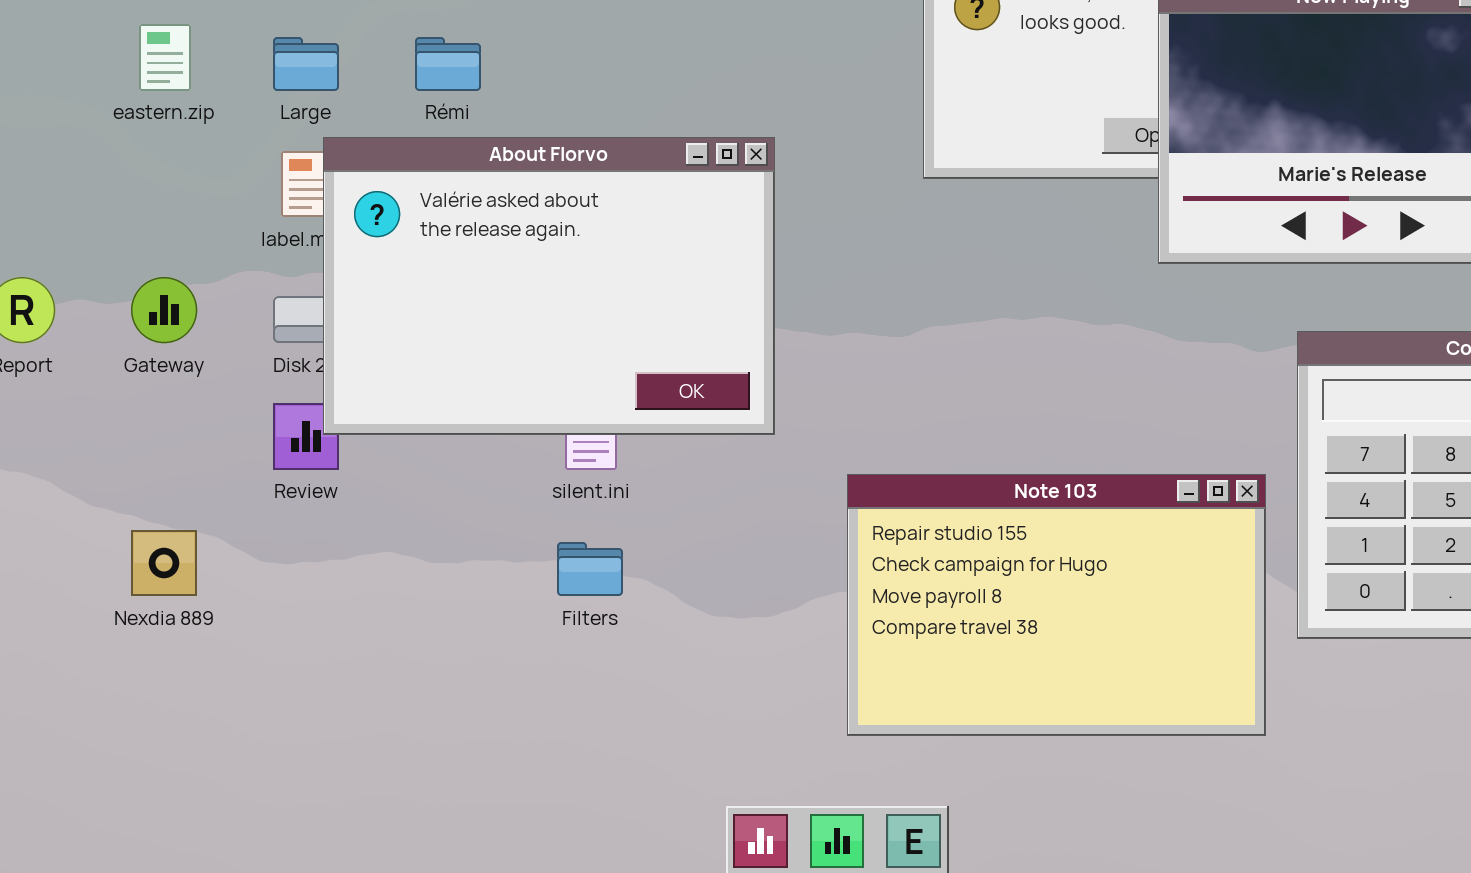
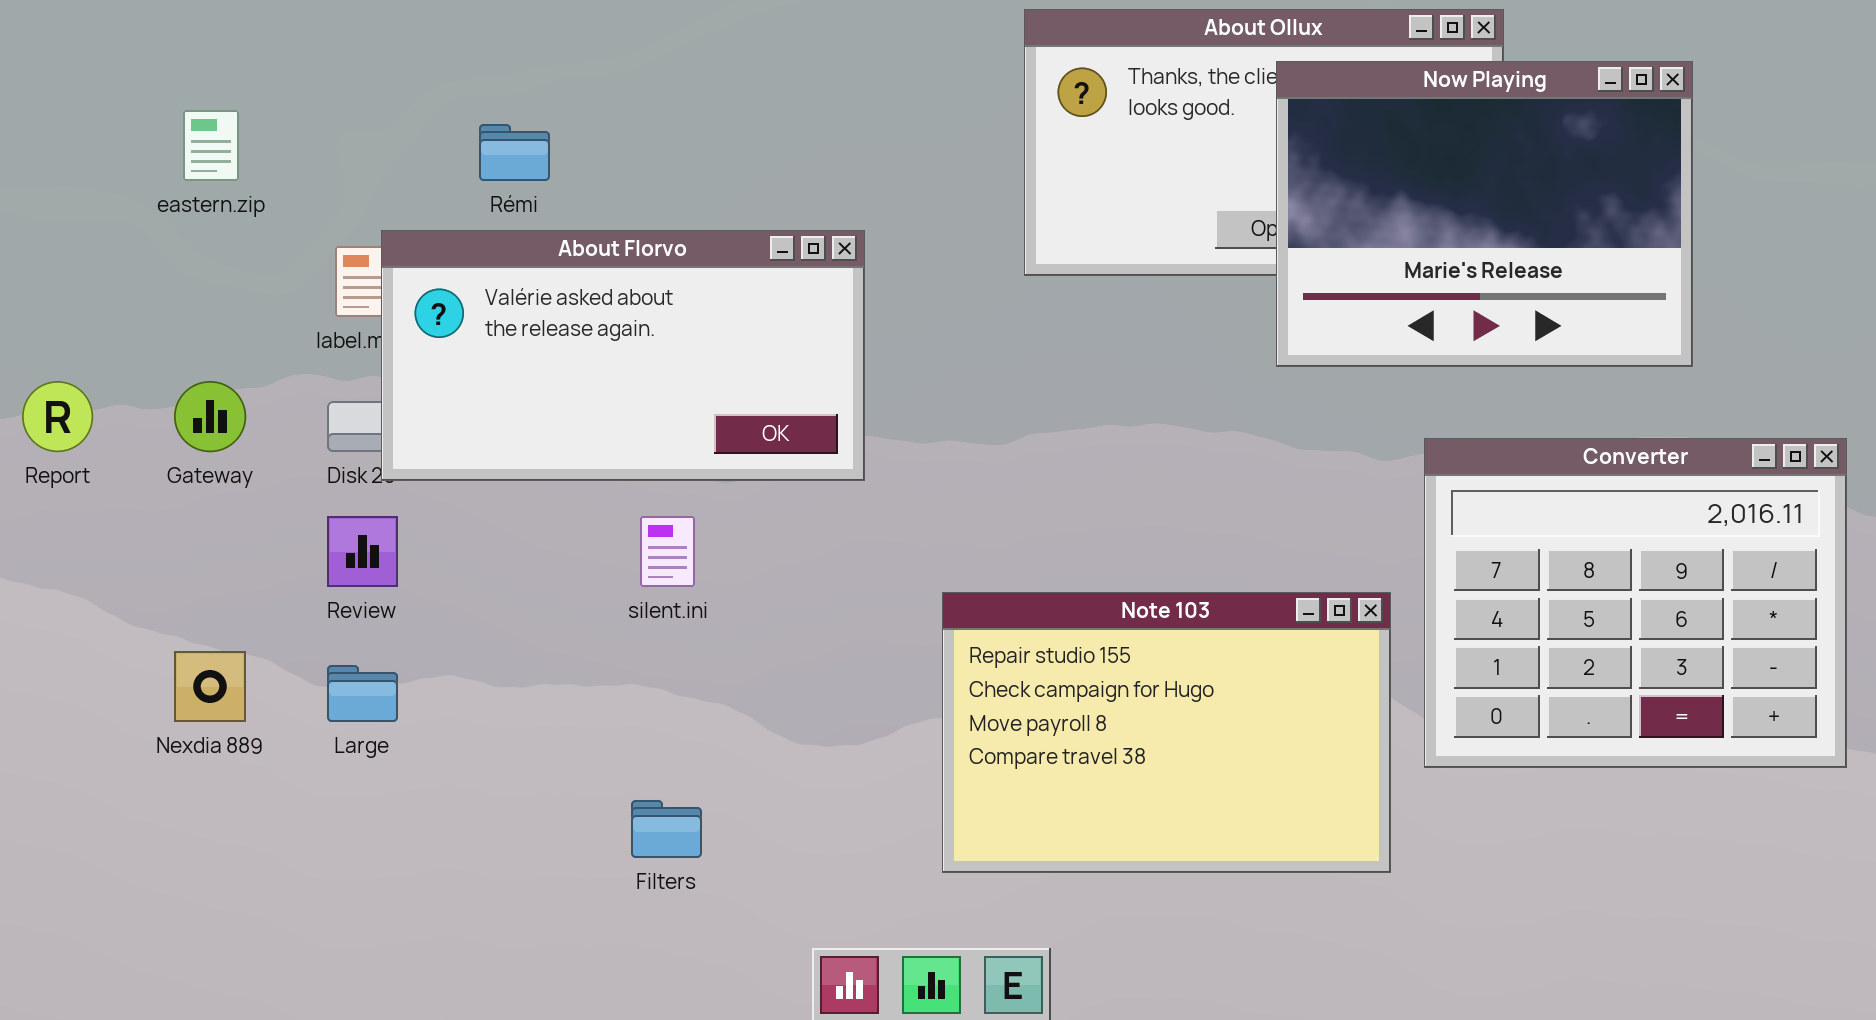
Large: [273,37,339,91] -> [327,665,398,722], moved
About Florvo: [323,137,775,435] -> [381,230,865,481], resized
Filters: [557,542,623,596] -> [631,800,702,858], moved

